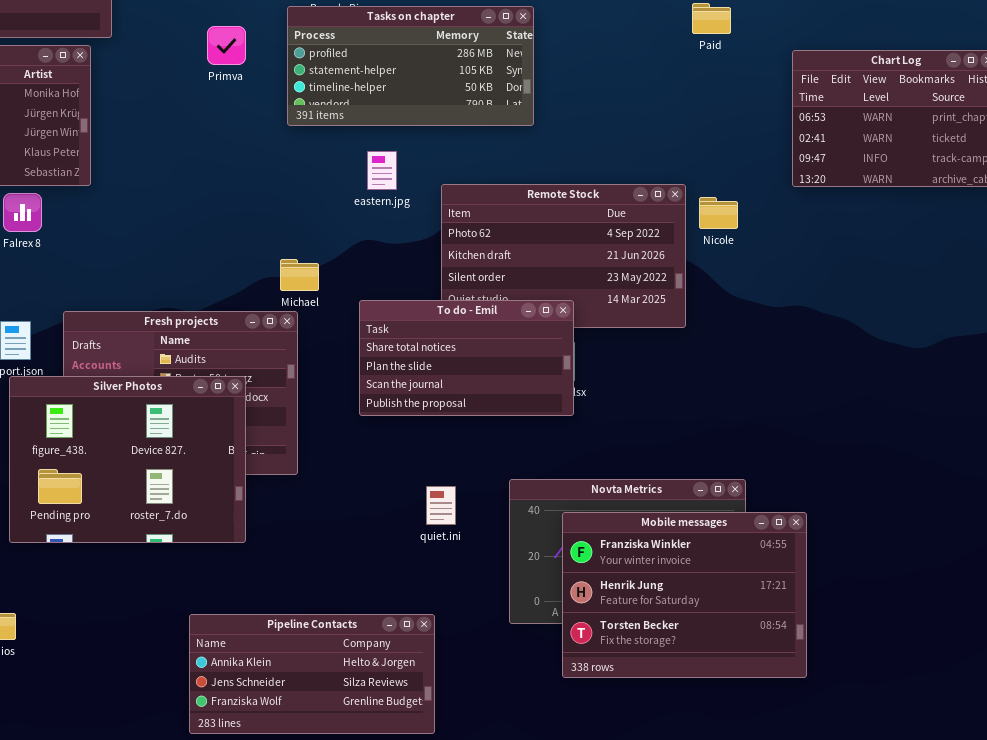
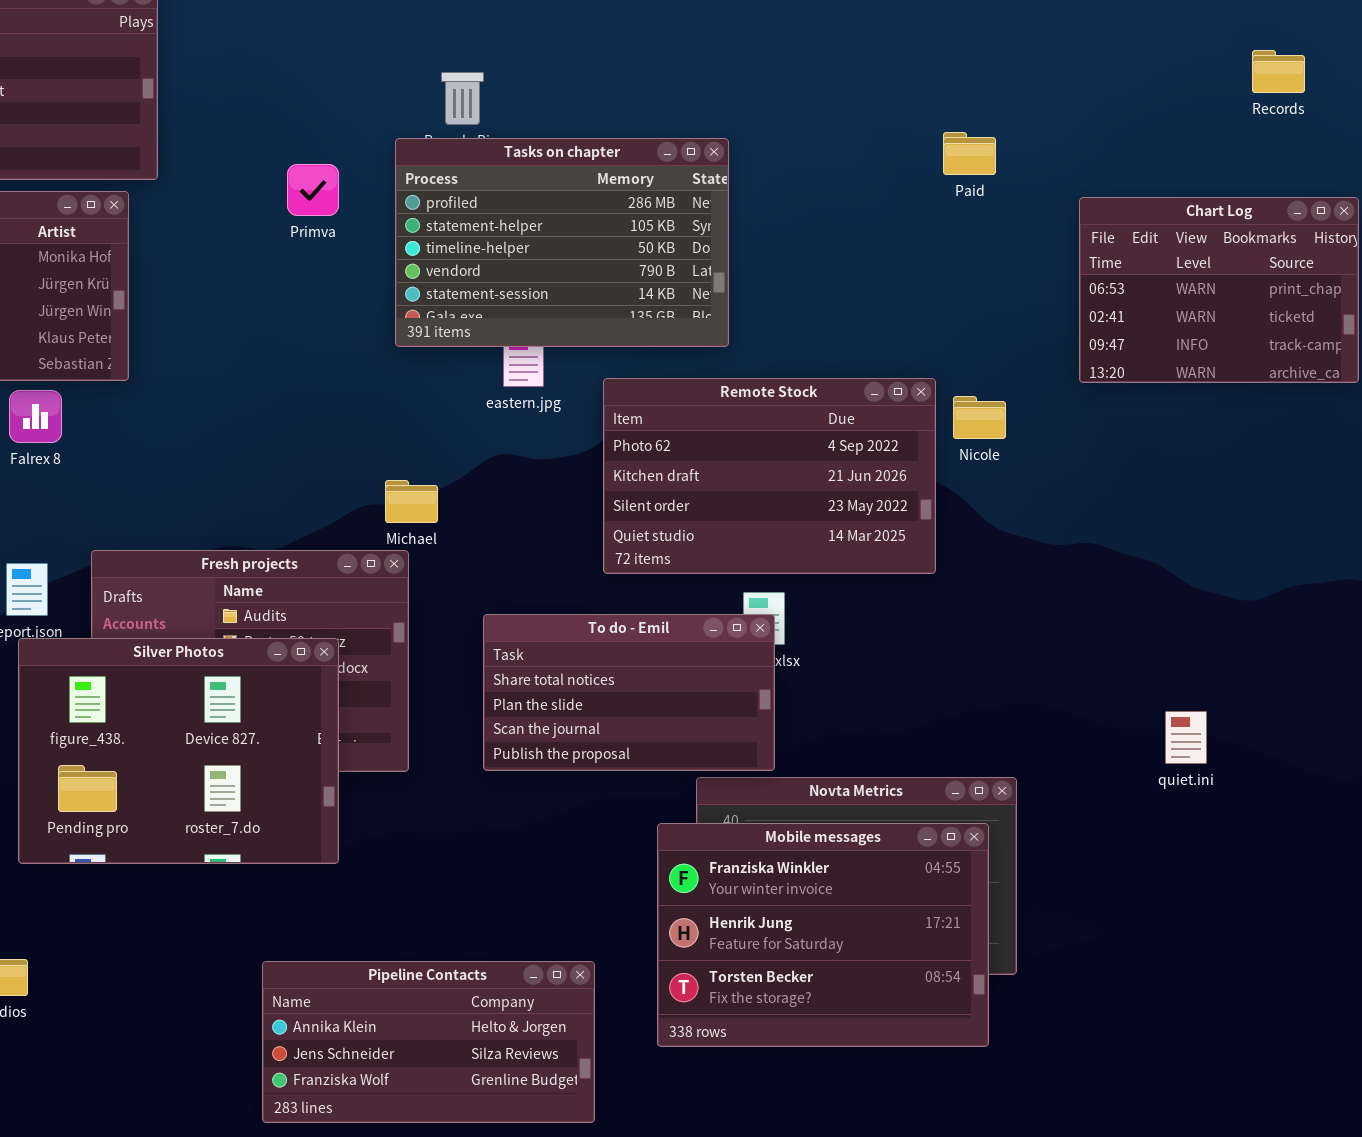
Tasks on chapter: [287,6,534,126] -> [395,138,729,347], resized
To do - Emil: [359,300,574,416] -> [483,614,775,771], moved
quiet.ini: [426,486,456,525] -> [1165,711,1207,764], moved
Mobile messages: [562,512,807,678] -> [657,823,989,1047], moved

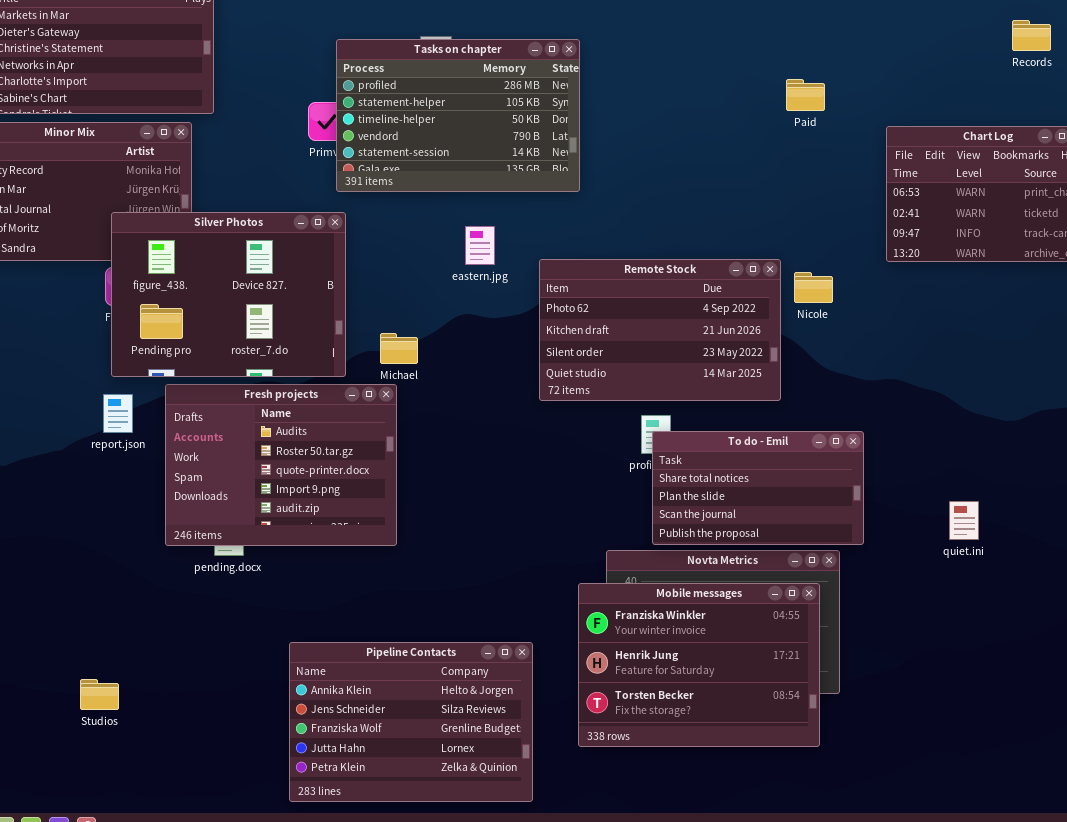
Tasks on chapter: [395,138,729,347] -> [336,39,580,192], moved
To do - Emil: [483,614,775,771] -> [652,431,864,545], moved
Silver Photos: [18,638,339,864] -> [111,212,346,377], moved
Pipeline Contacts: [262,961,595,1123] -> [289,642,533,802], resized

